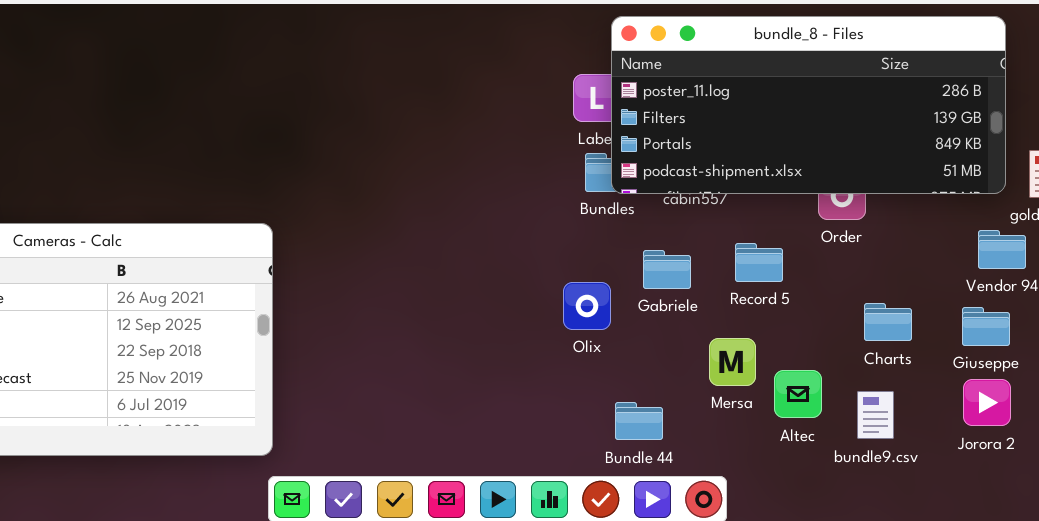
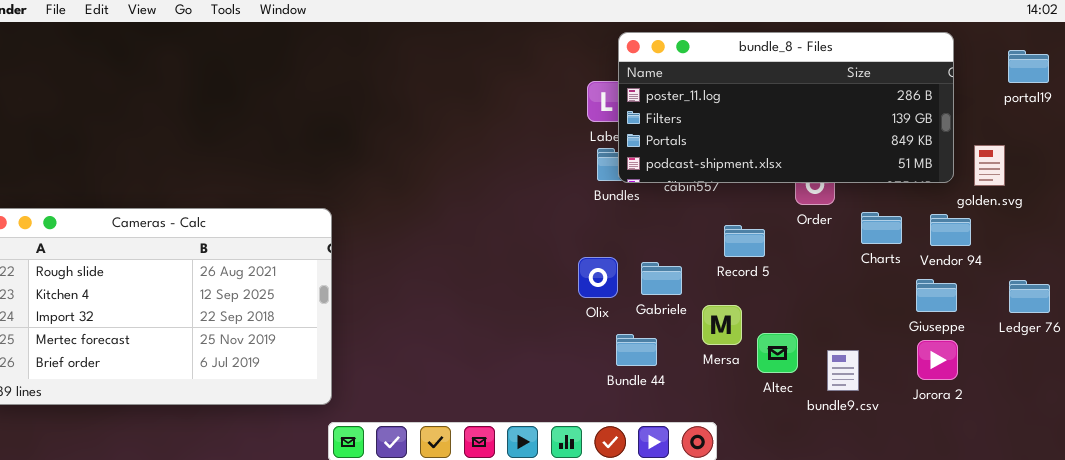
Gabriele: [643,250,691,289] -> [641,262,682,295], moved
Charts: [864,303,912,341] -> [861,212,902,244], moved
Bundle 44: [615,402,663,440] -> [616,334,657,366], moved

